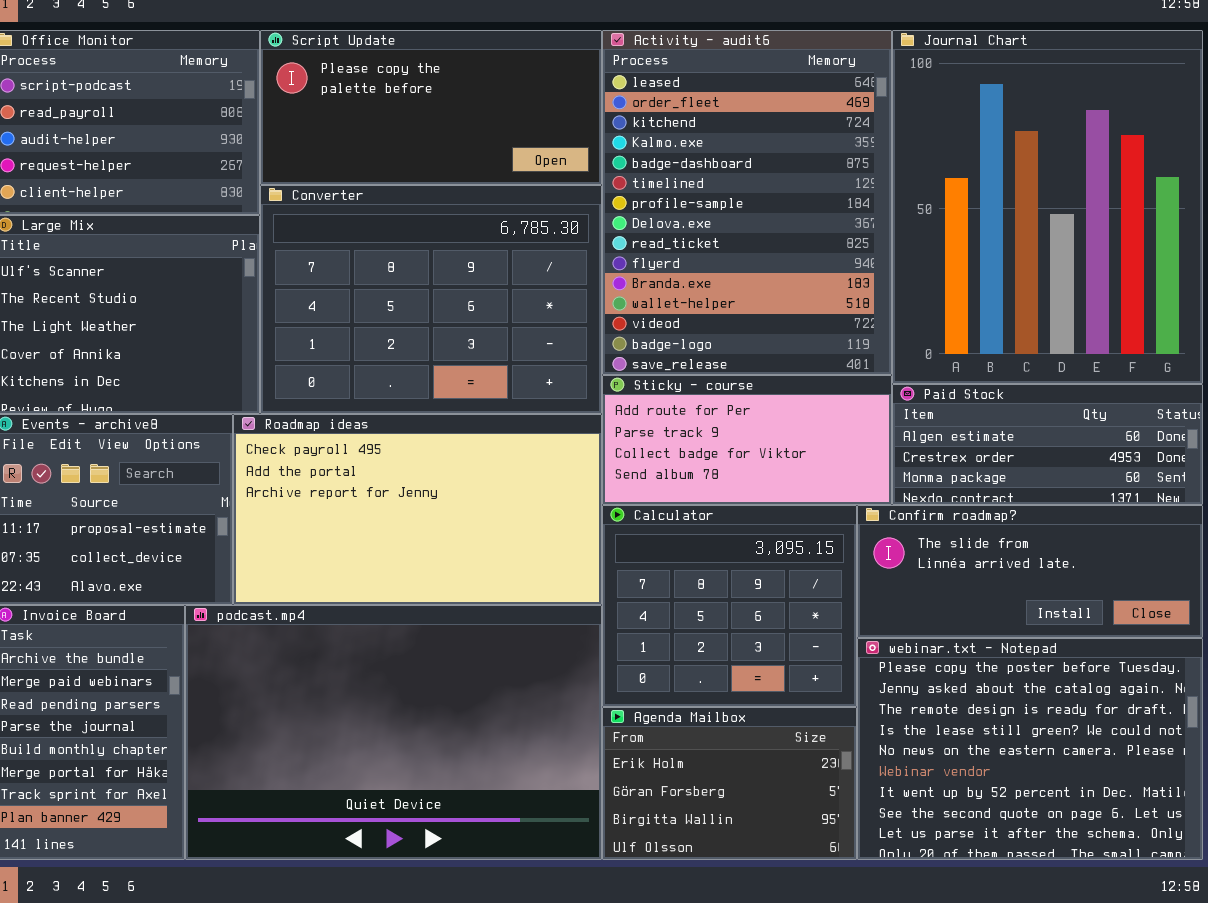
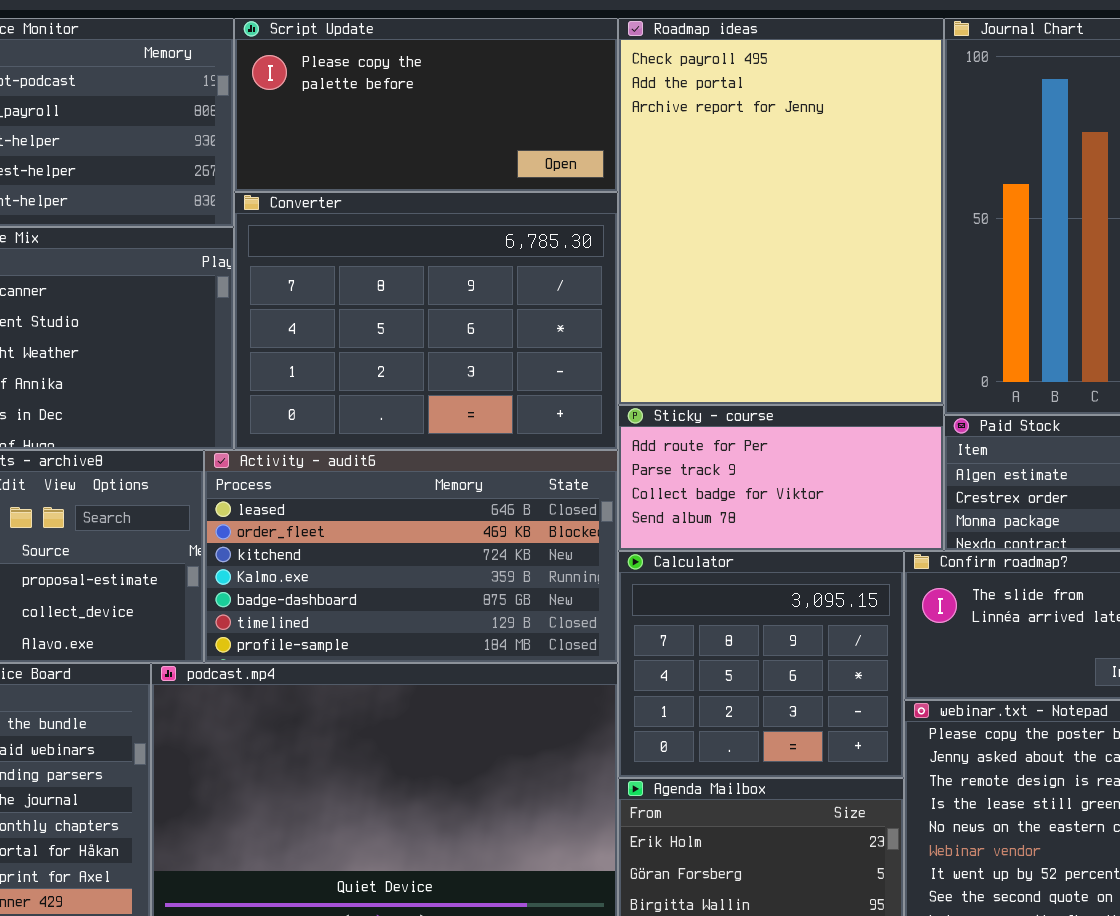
Activity - audit6: [602,30,892,375] -> [204,450,618,663], moved, resized
Roadmap ideas: [233,414,602,605] -> [618,18,944,405], moved, resized

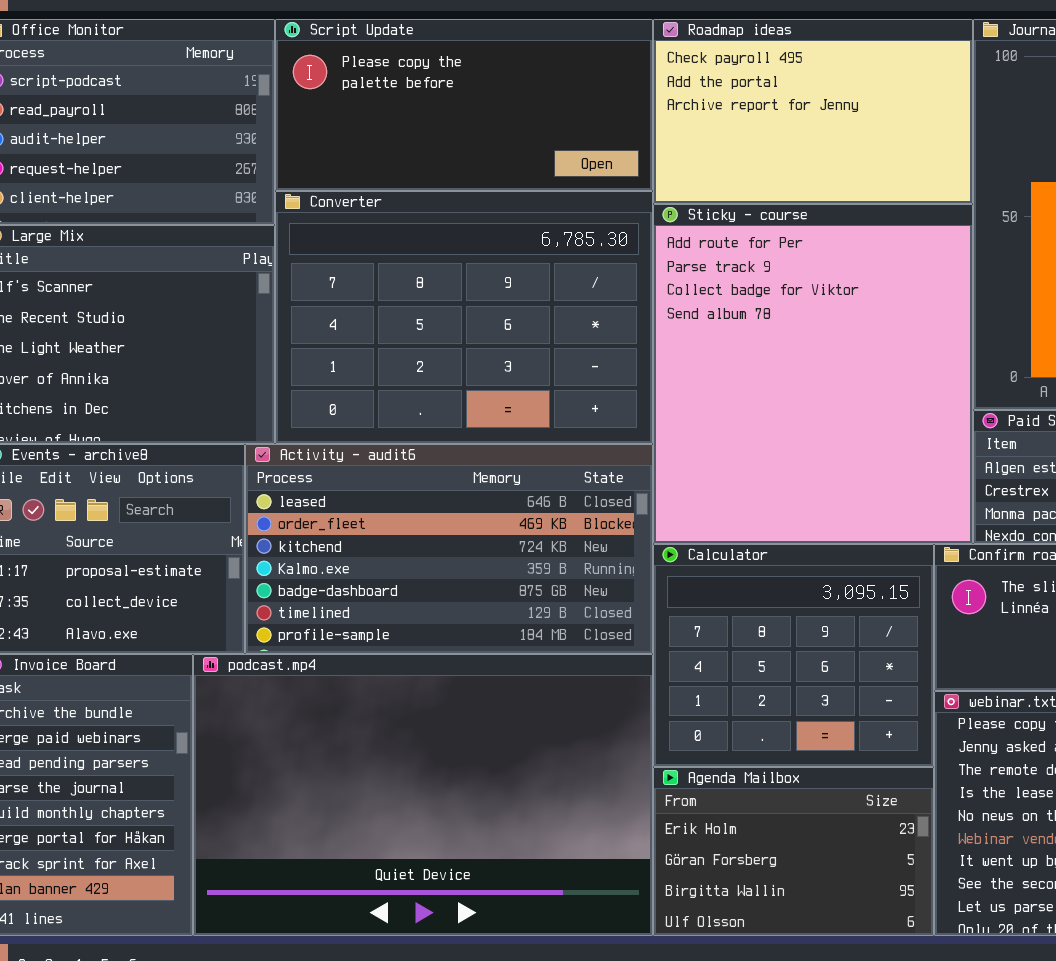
Roadmap ideas: [618,18,944,405] -> [653,19,973,204], resized
Sticky - course: [618,405,944,551] -> [653,204,973,544], resized

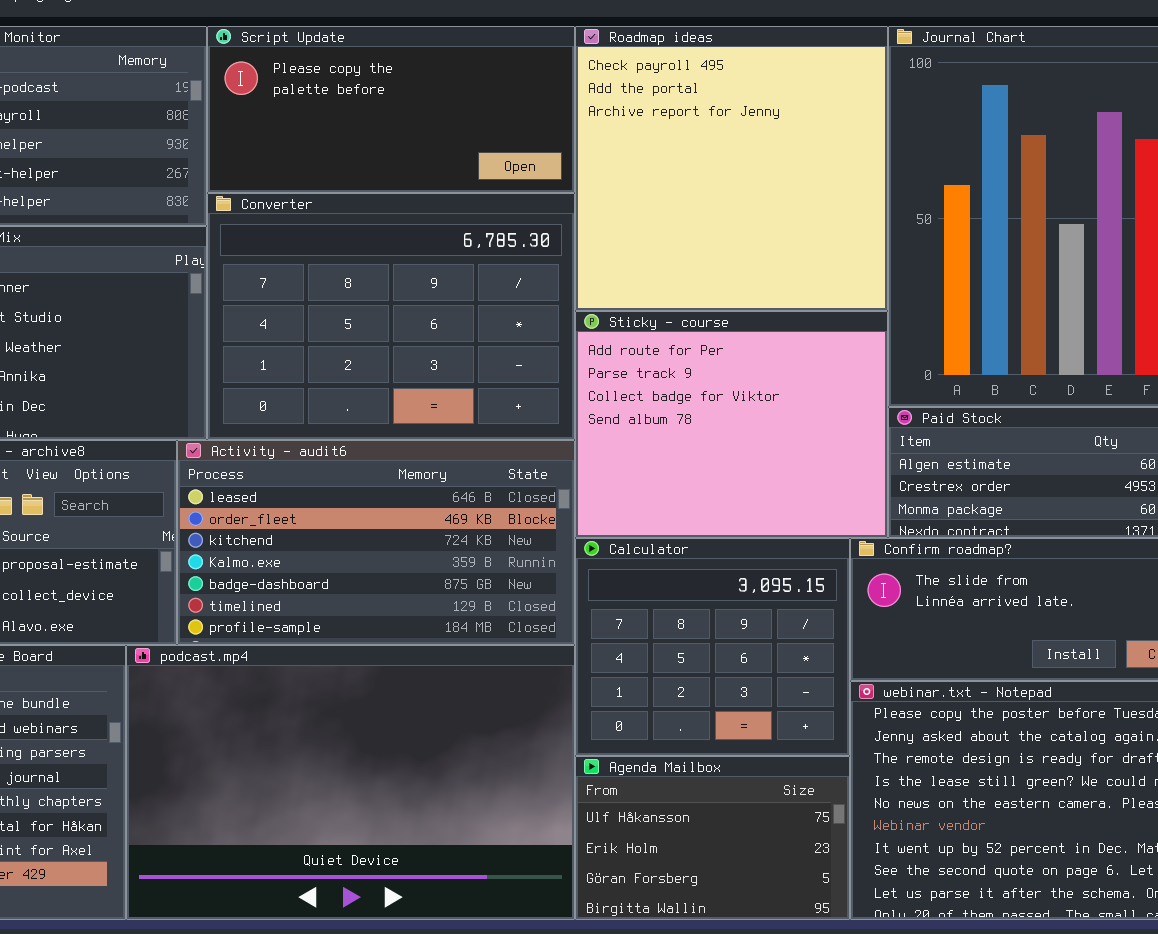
Roadmap ideas: [653,19,973,204] -> [575,26,888,311], resized
Sticky - course: [653,204,973,544] -> [575,311,888,538], resized
Agenda Mailbox: [653,767,934,936] -> [575,756,850,920], scrolled up 1 row

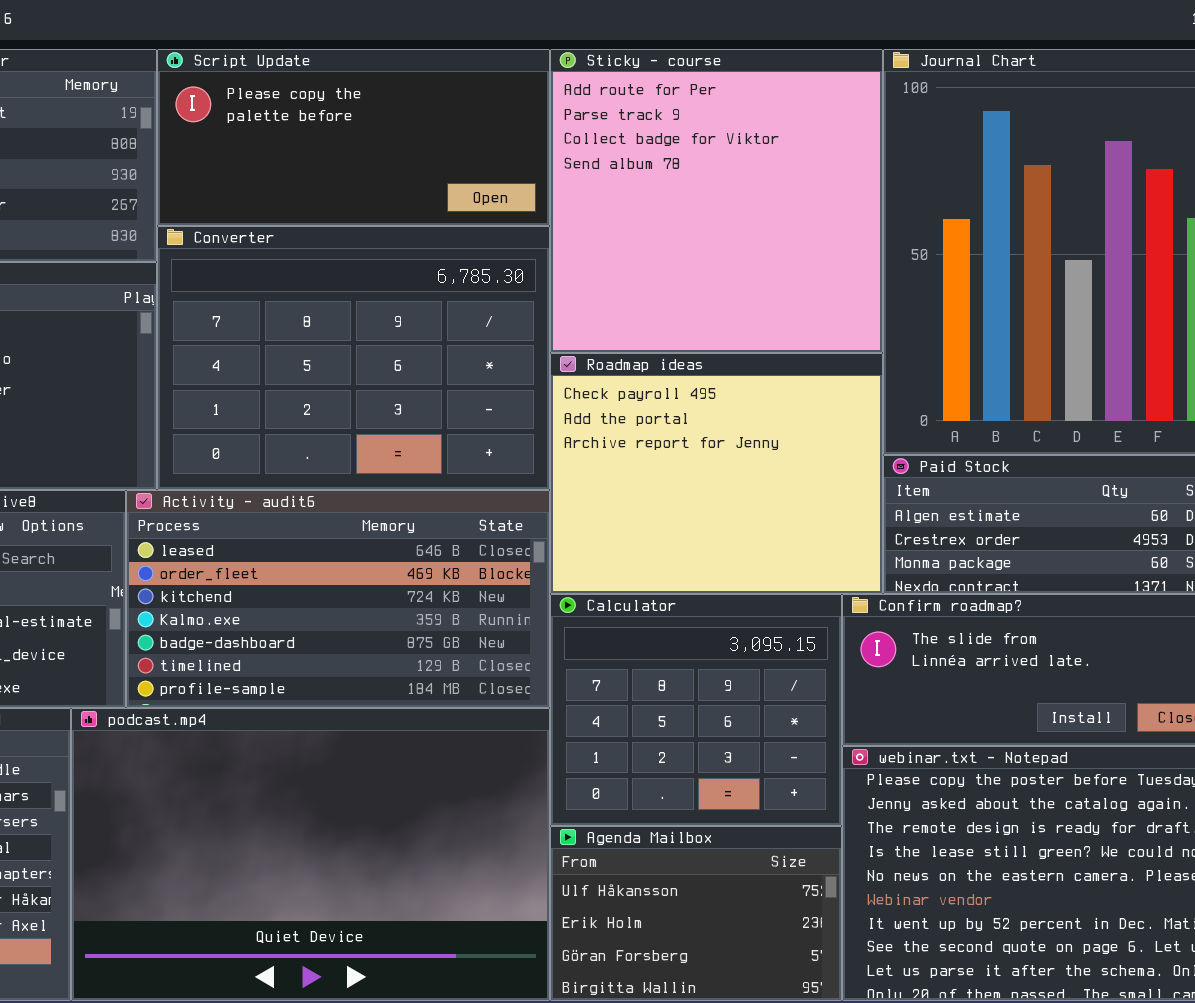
Roadmap ideas: [575,26,888,311] -> [550,353,883,594], moved, resized
Sticky - course: [575,311,888,538] -> [550,49,883,353], moved, resized

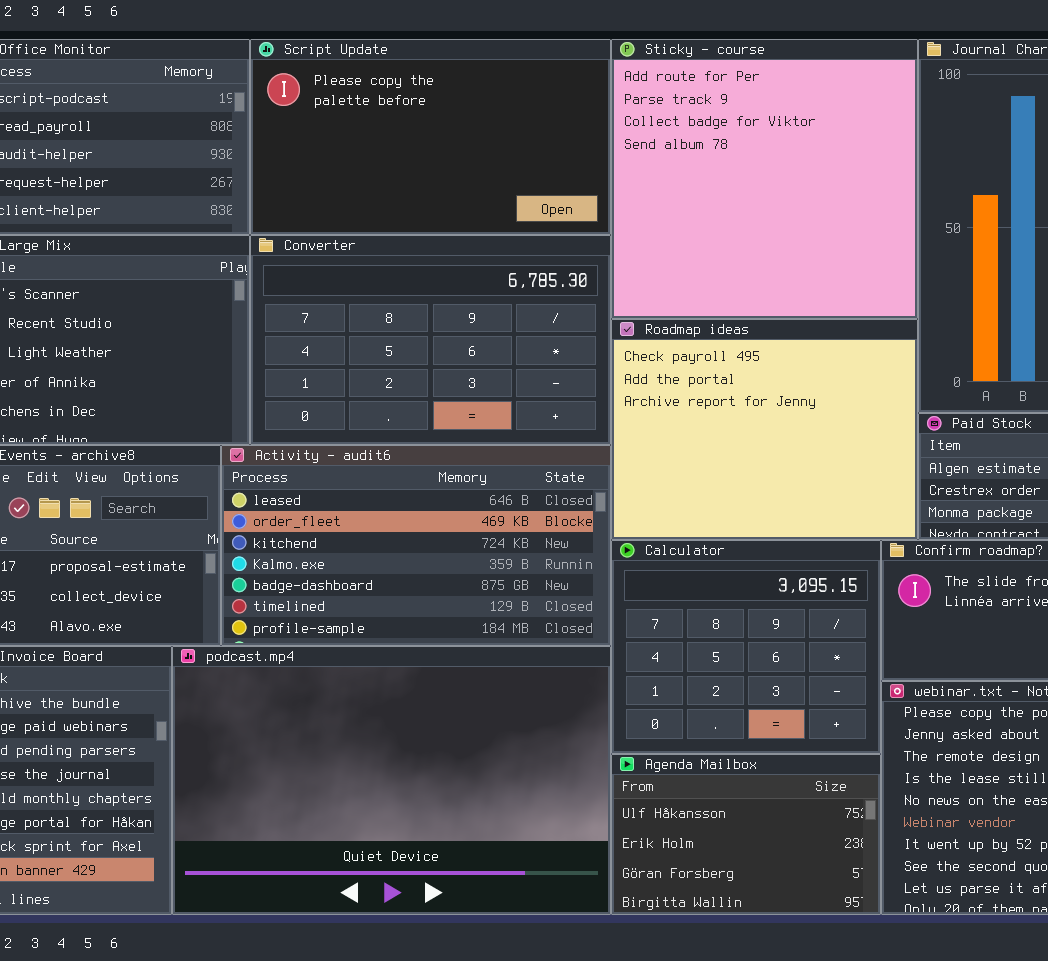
Script Update: [157,49,550,226] -> [250,39,611,235], resized
Converter: [157,226,550,490] -> [250,235,611,445], resized

